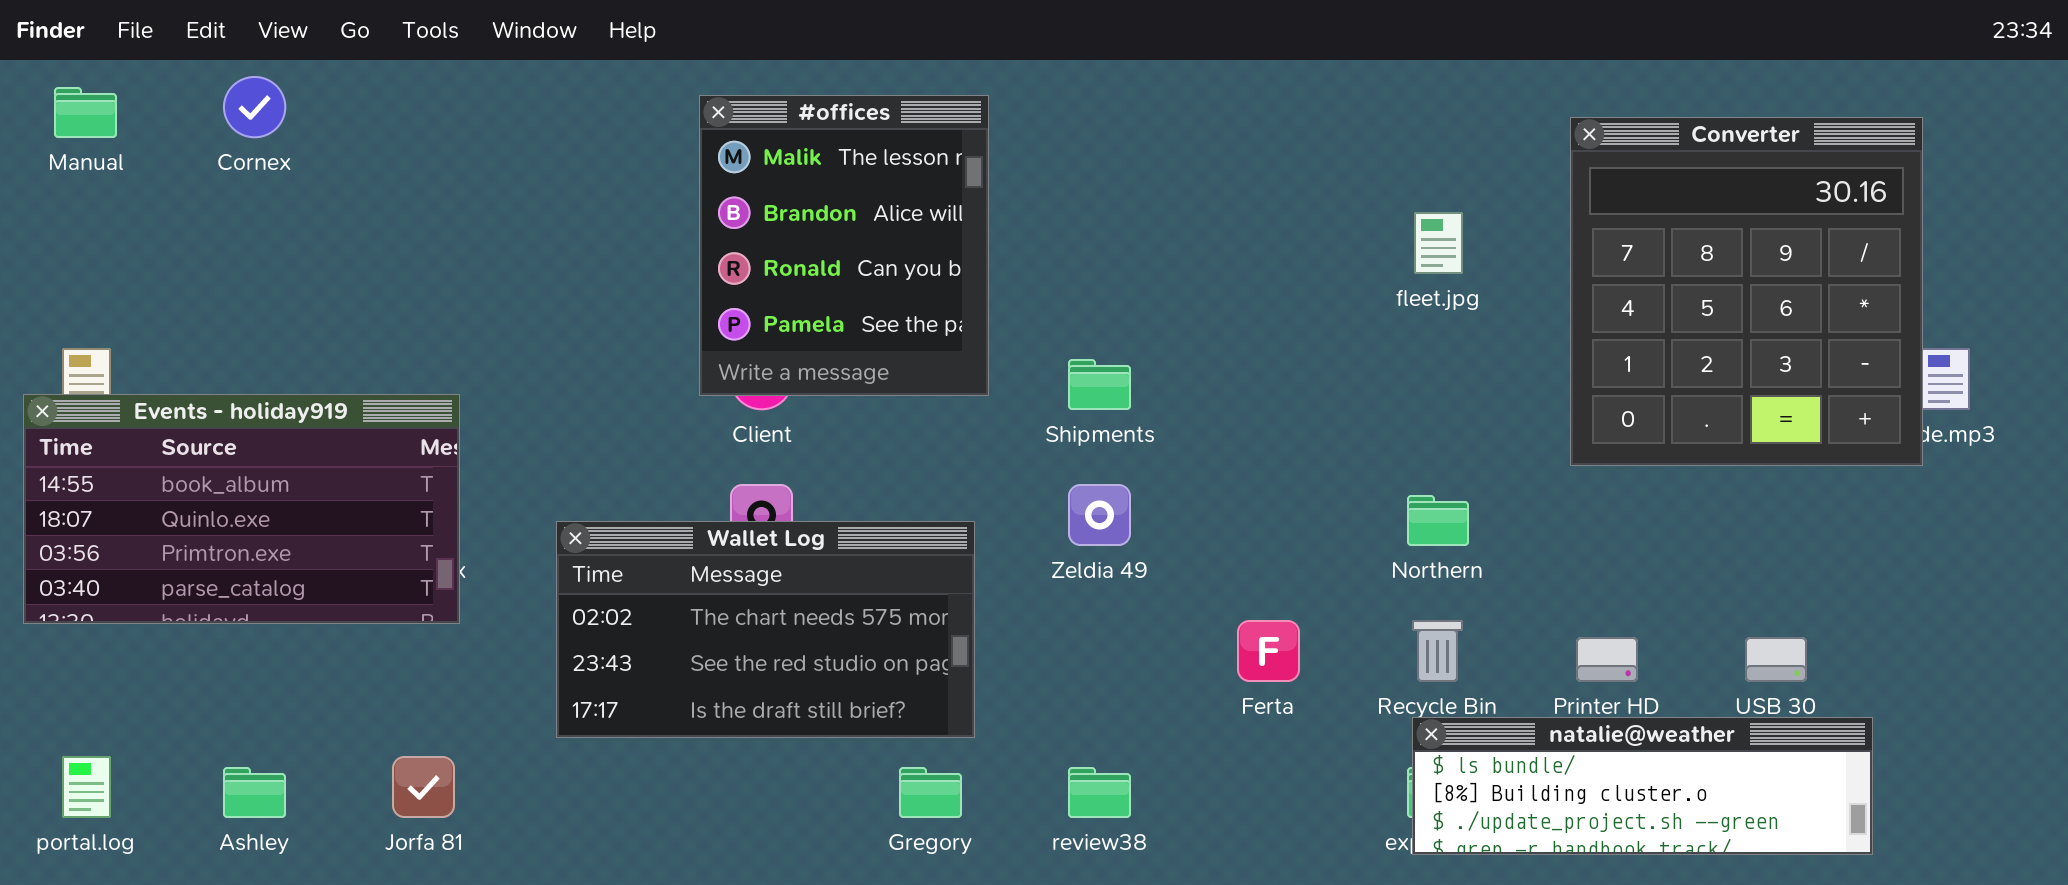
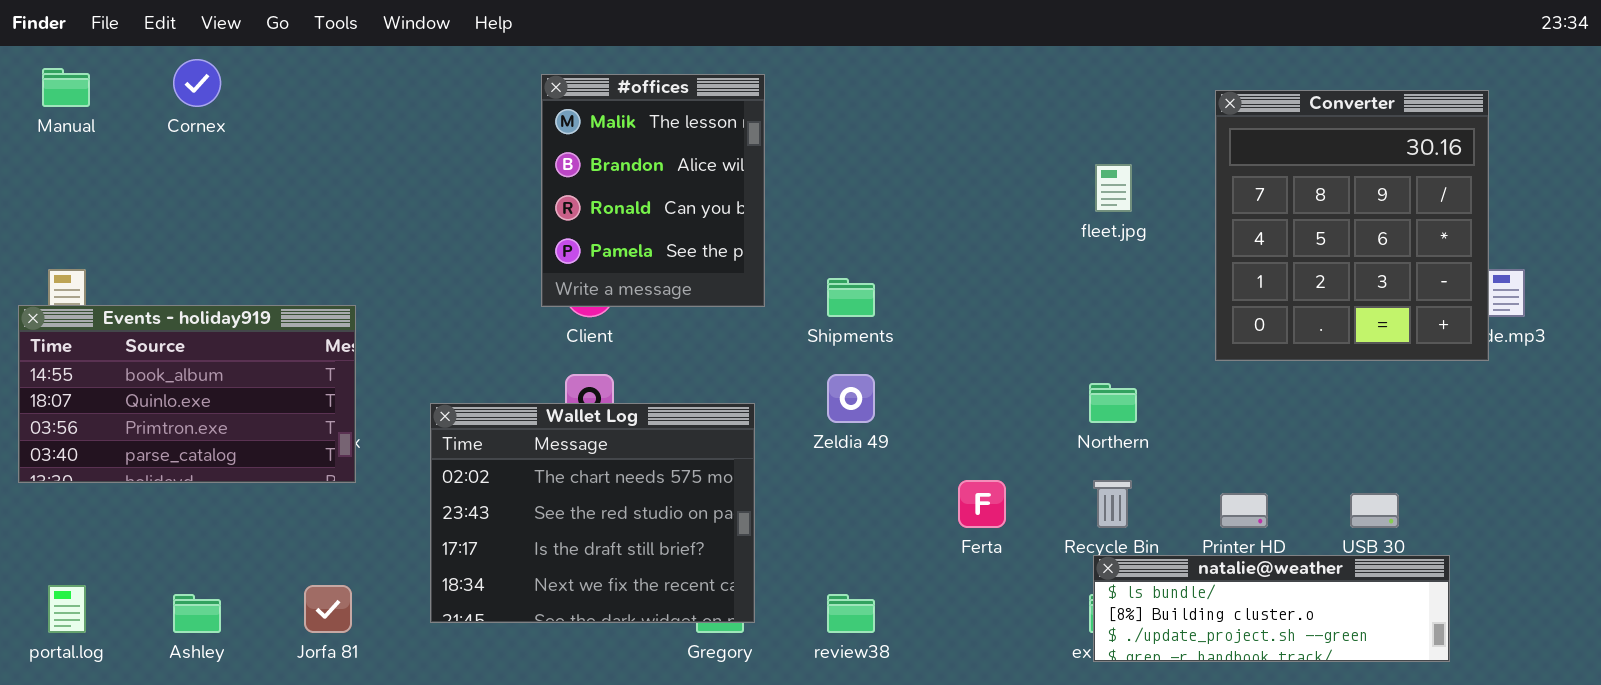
Wallet Log: [556,521,975,738] -> [430,403,755,623], resized

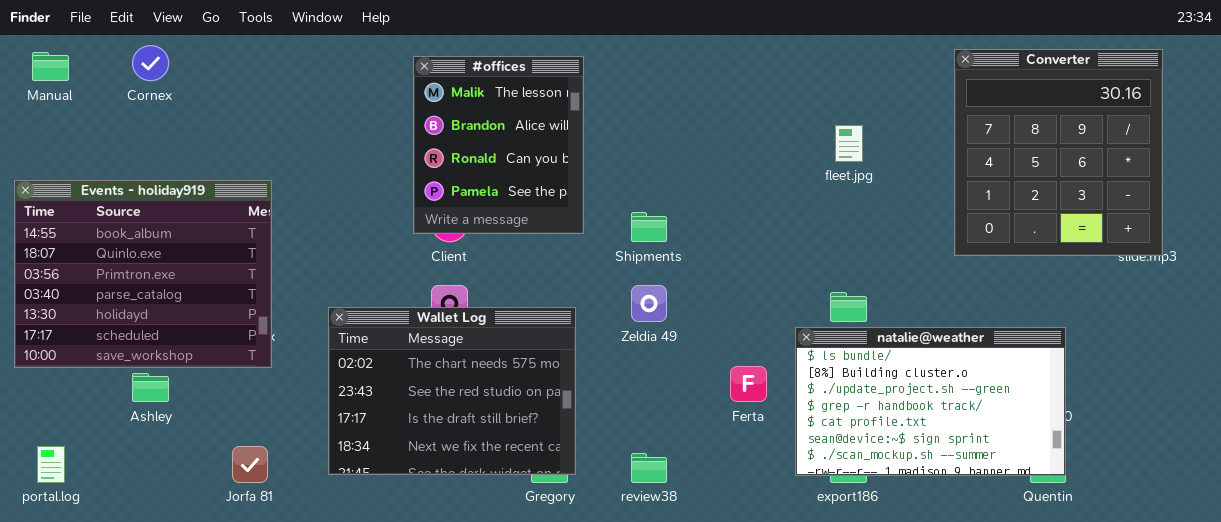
Converter: [1215,90,1489,361] -> [954,49,1163,256], moved
Events - holiday919: [18,305,356,483] -> [14,180,272,368], resized
natalie@weather: [1093,555,1450,662] -> [795,327,1066,476], moved, resized
Ashley: [173,594,221,633] -> [132,373,169,402], moved

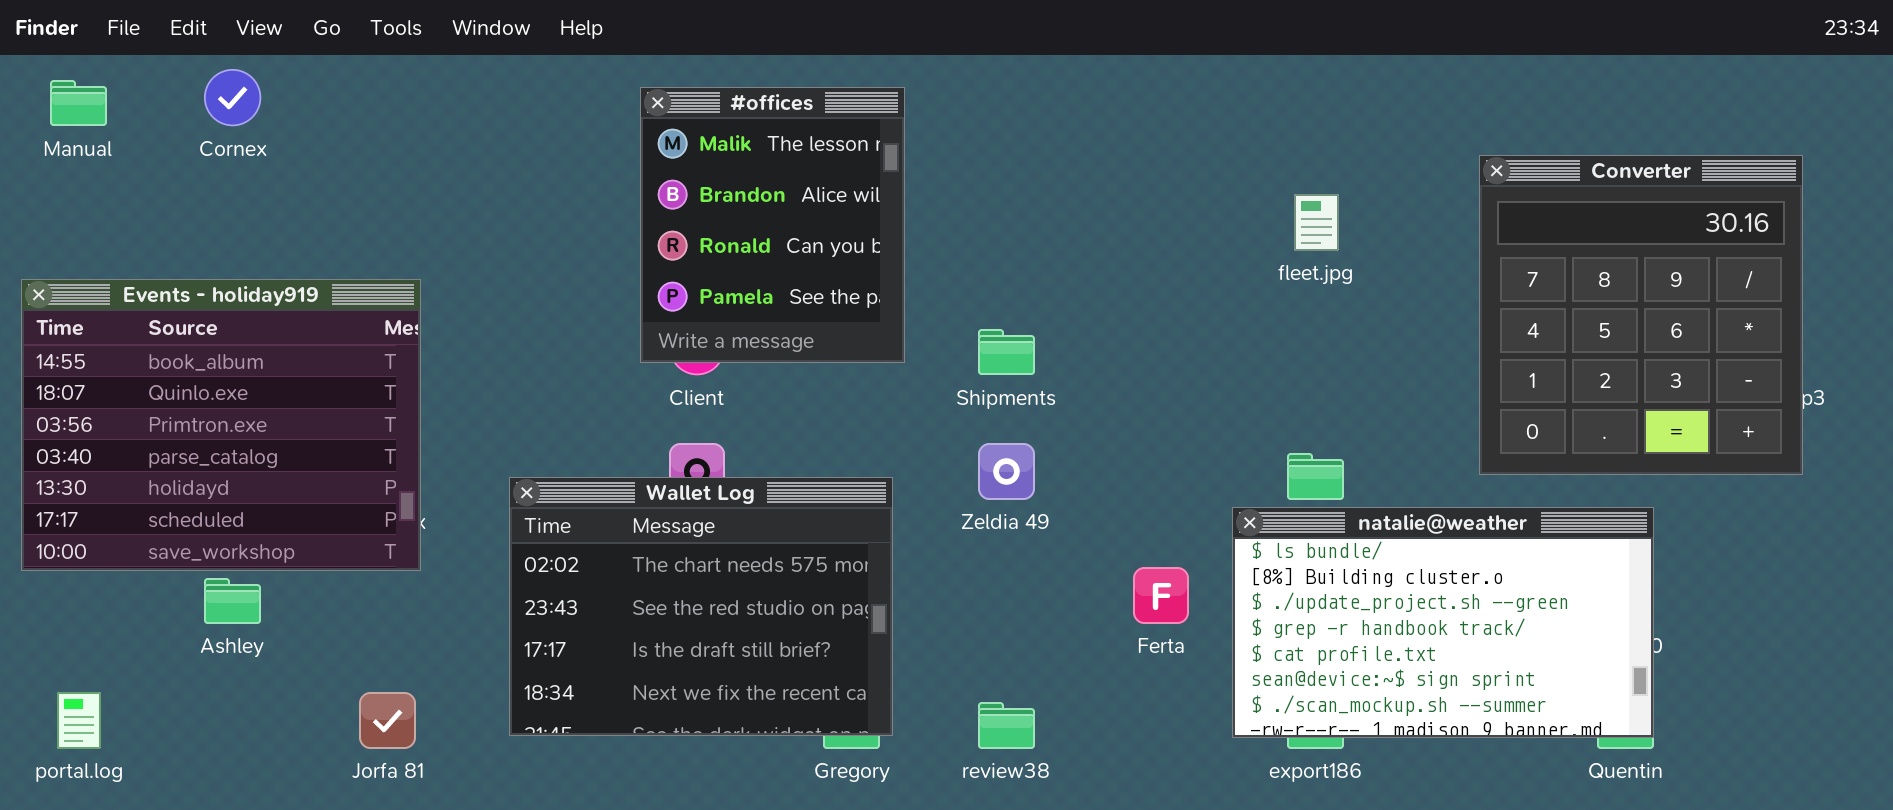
Converter: [954,49,1163,256] -> [1479,155,1803,475], moved

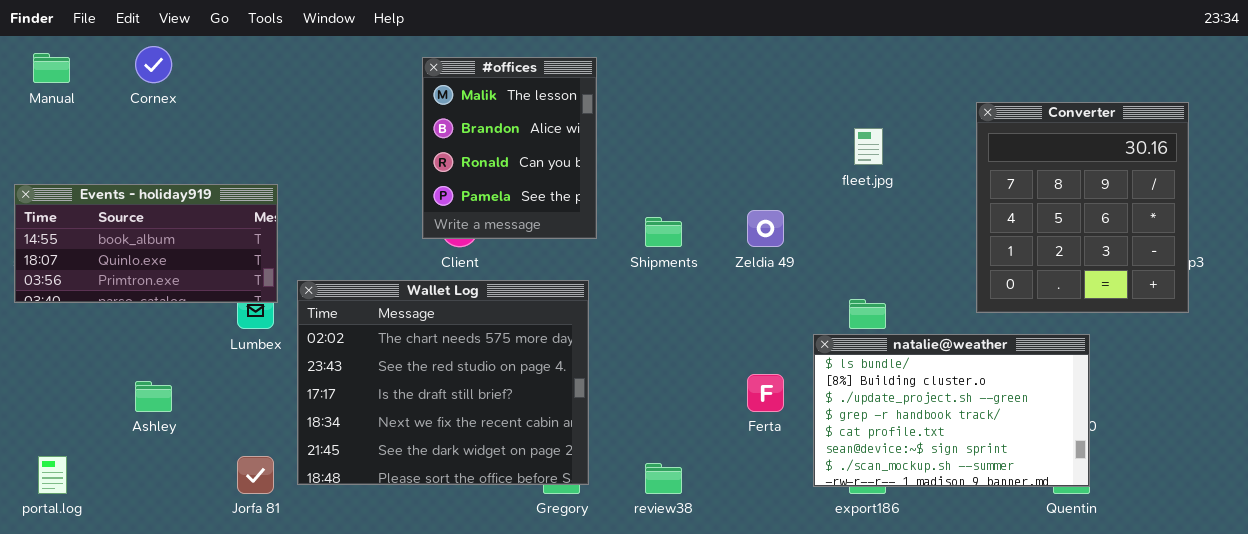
Events - holiday919: [21,279,421,571] -> [14,184,278,303], resized
Zeldia 49: [978,443,1035,500] -> [747,210,784,247], moved
Wallet Log: [509,477,893,736] -> [297,280,589,485], resized

